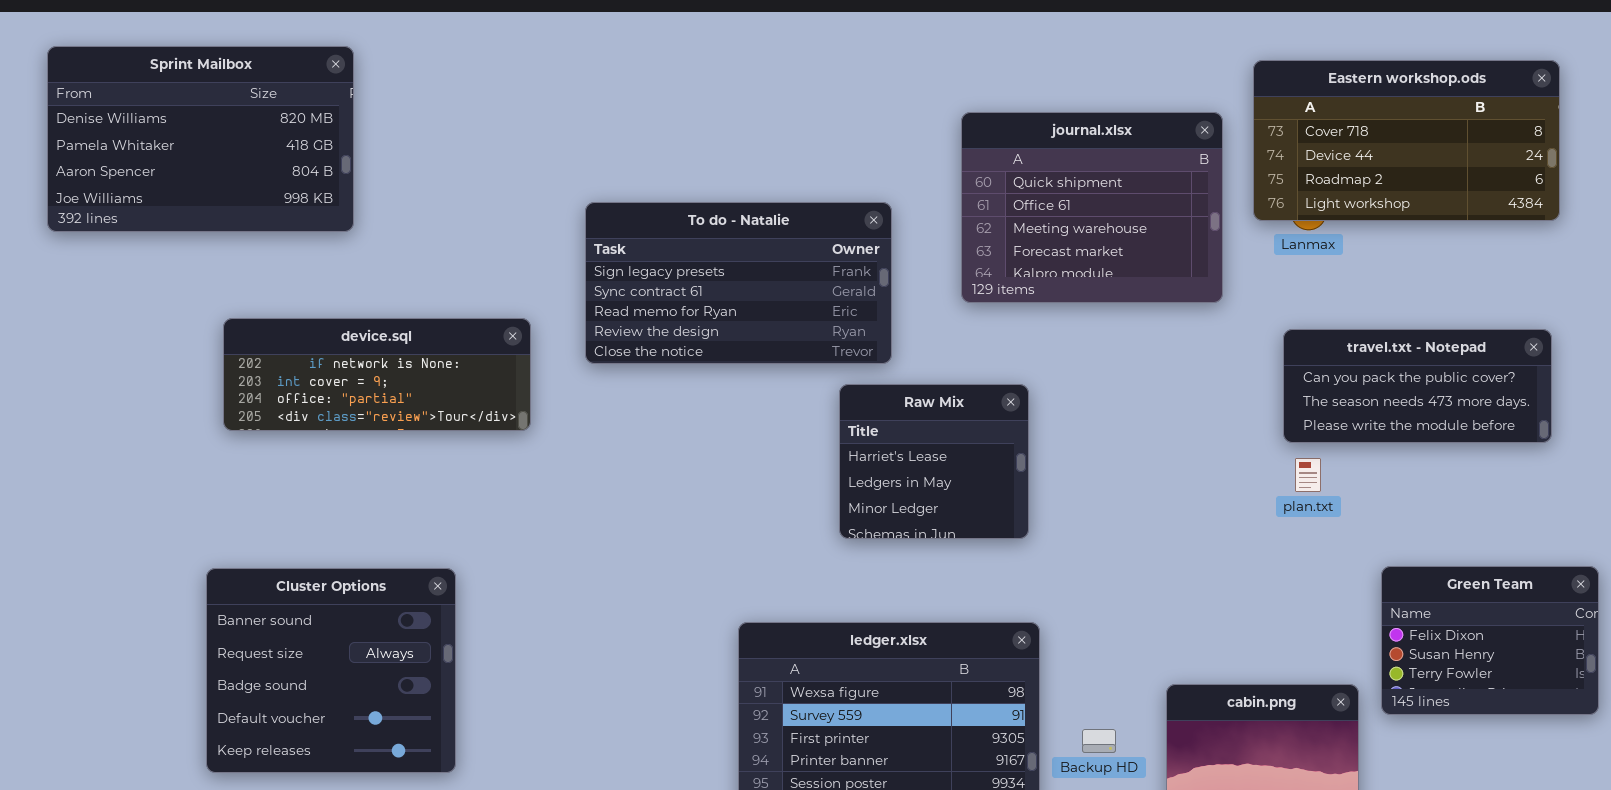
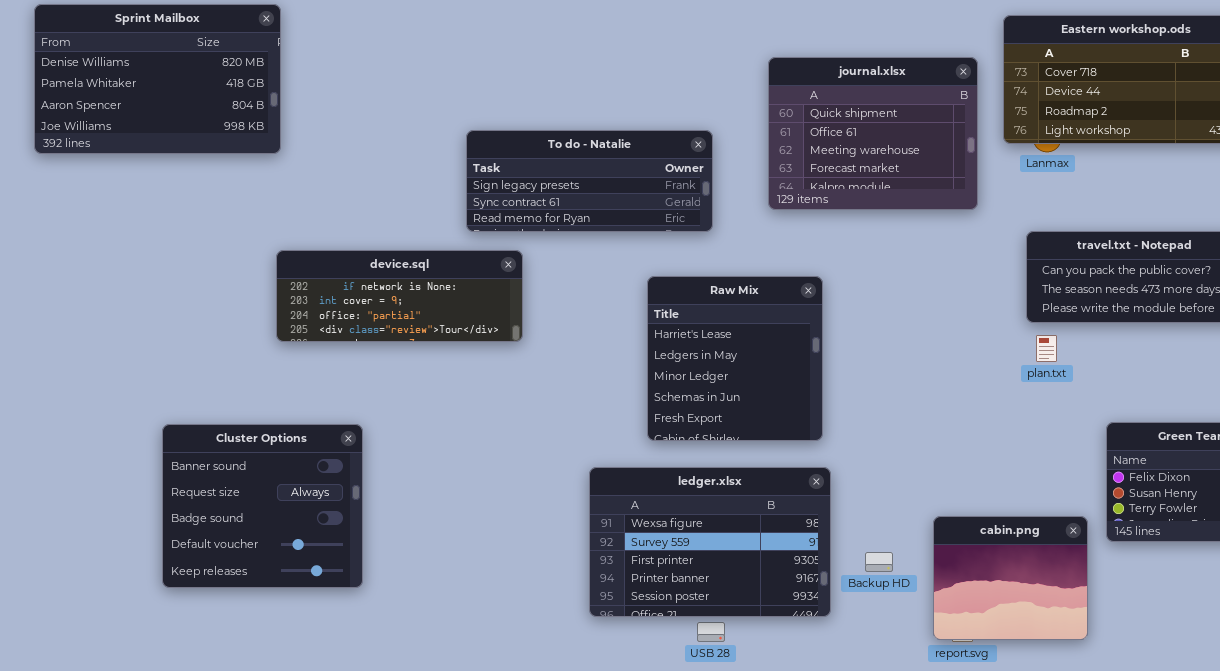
To do - Natalie: [585,202,892,364] -> [466,130,713,232], resized
device.sql: [223,318,531,431] -> [276,250,523,342], moved
Raw Mix: [839,384,1029,539] -> [647,276,823,441], resized

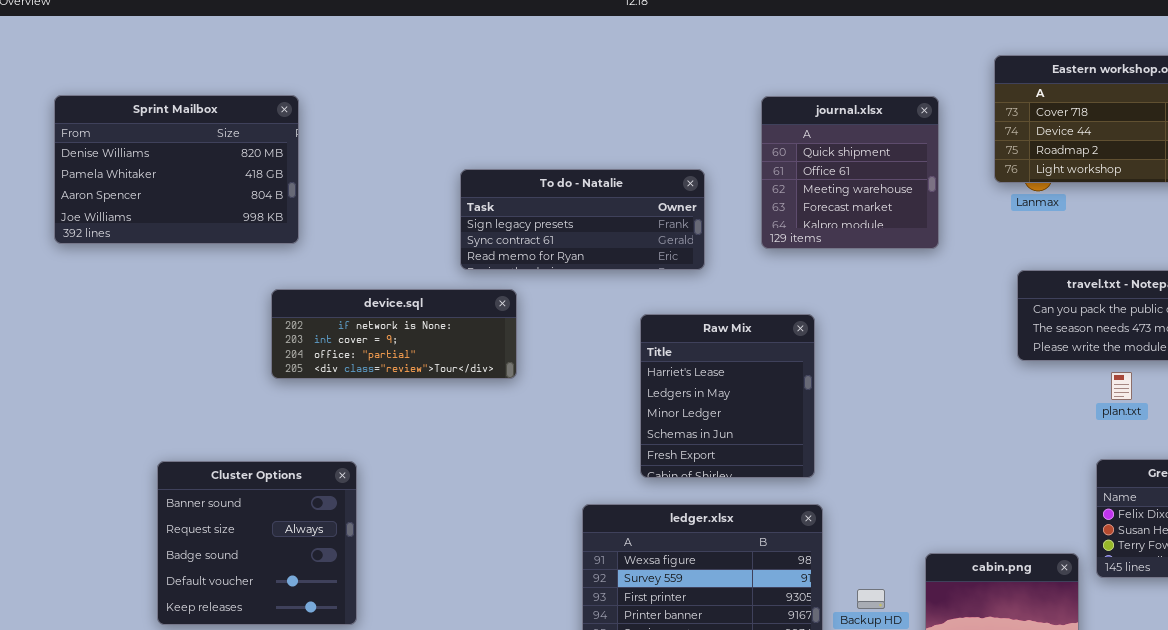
Sprint Mailbox: [34,4,281,154] -> [54,95,299,244], moved
journal.xlsx: [768,57,978,210] -> [761,96,939,249], resized
plan.txt: [1036,335,1057,362] -> [1111,372,1132,400], moved

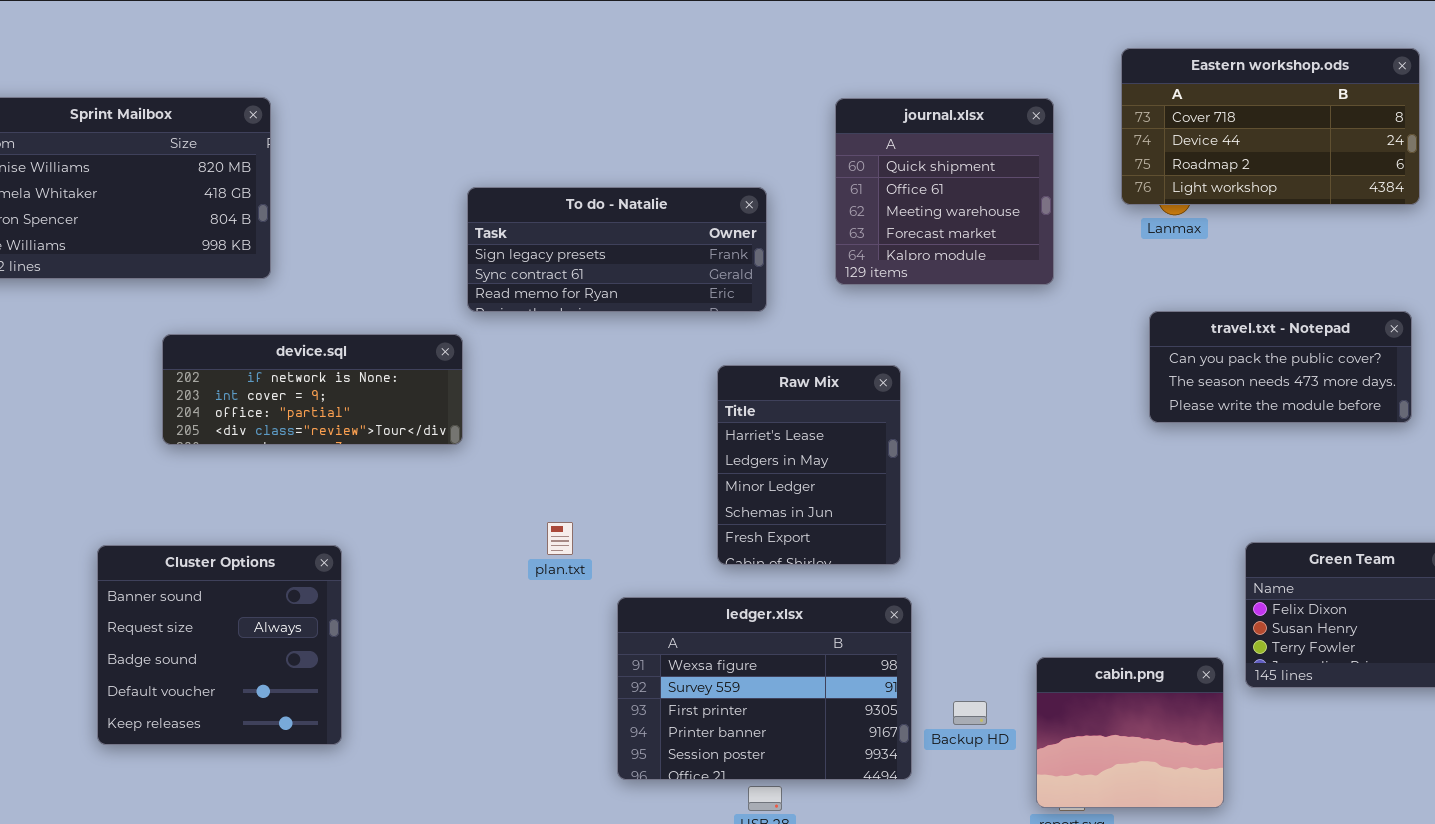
device.sql: [271,289,517,379] -> [162,334,463,445], moved
Raw Mix: [640,314,815,478] -> [717,365,901,565], resized
plan.txt: [1111,372,1132,400] -> [547,522,573,555], moved

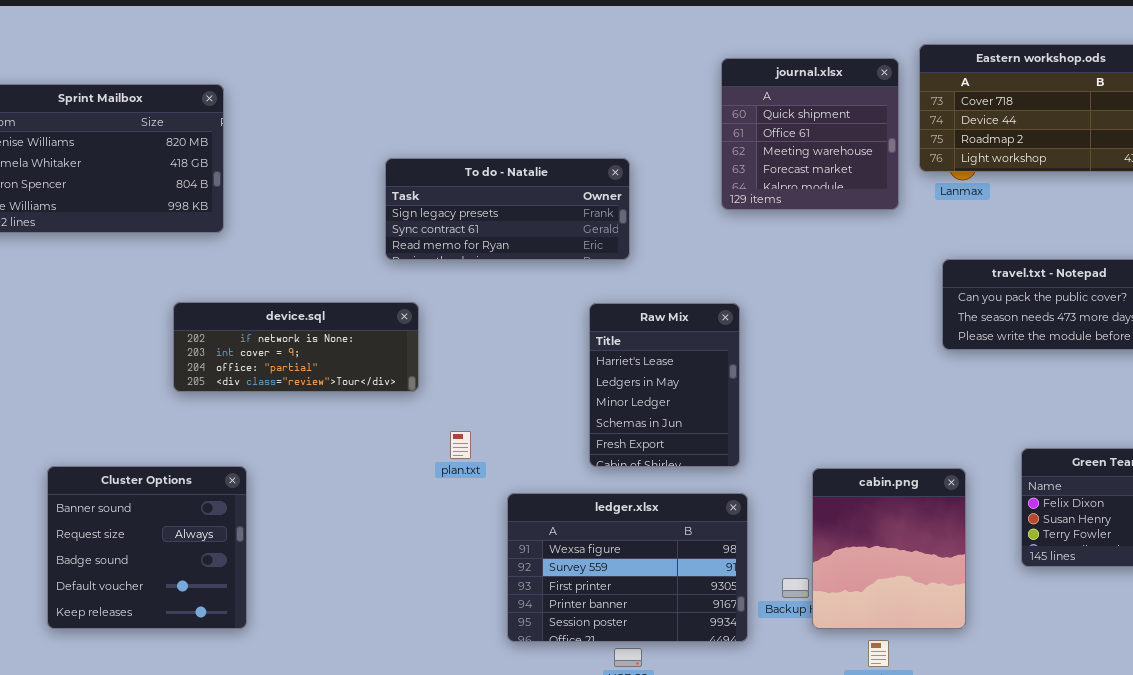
journal.xlsx: [835,98,1054,285] -> [721,58,899,210], moved
device.sql: [162,334,463,445] -> [173,302,419,392], moved
Cluster Options: [97,545,342,745] -> [47,466,247,629], moved
cabin.png: [1036,657,1224,808] -> [812,468,966,629], moved, resized

